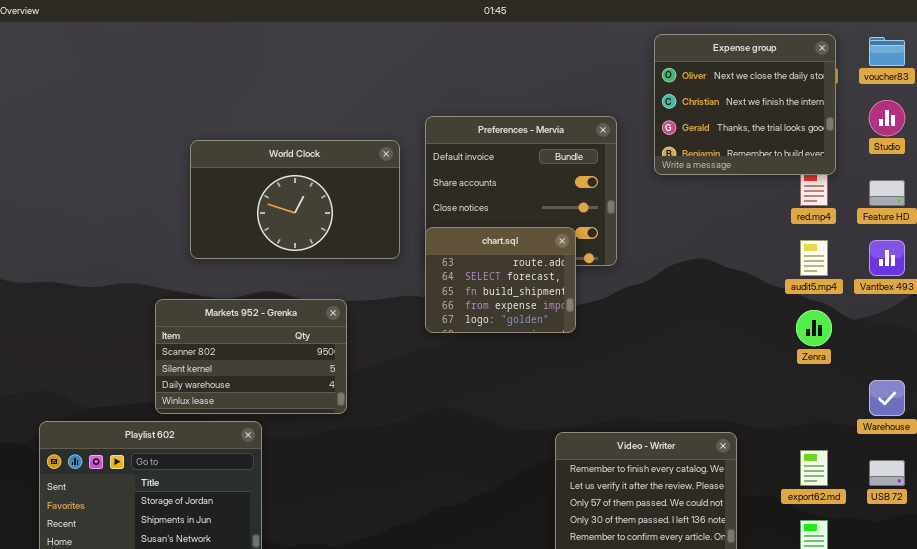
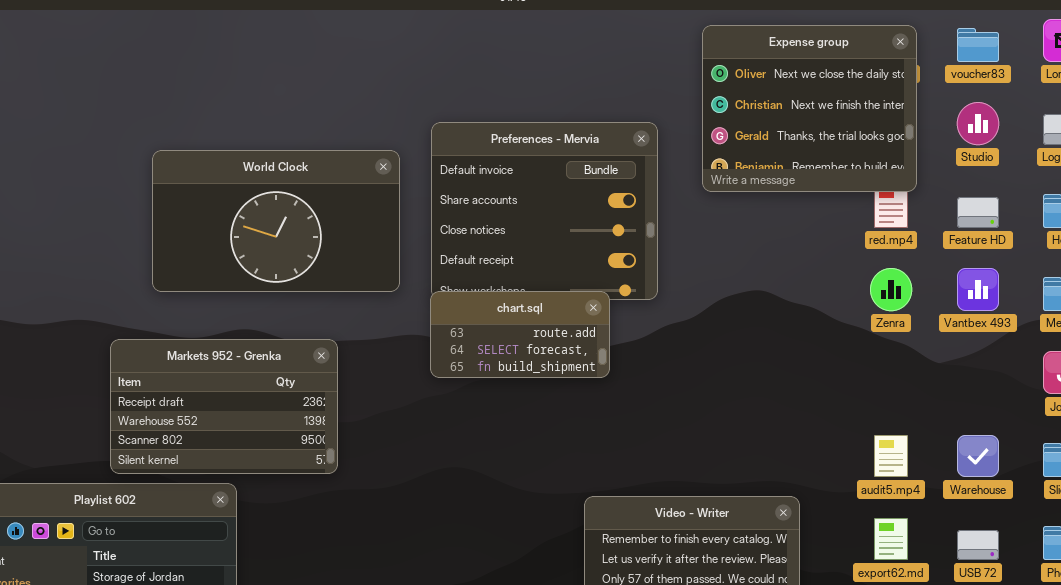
chart.sql: [425,227,576,333] -> [430,291,610,378], resized
audit5.mp4: [800,240,828,276] -> [874,435,908,477], moved
Markets 952 - Grenka: [155,299,347,414] -> [110,339,338,474], scrolled up 2 rows
Zenra: [796,310,832,346] -> [870,268,912,311], moved

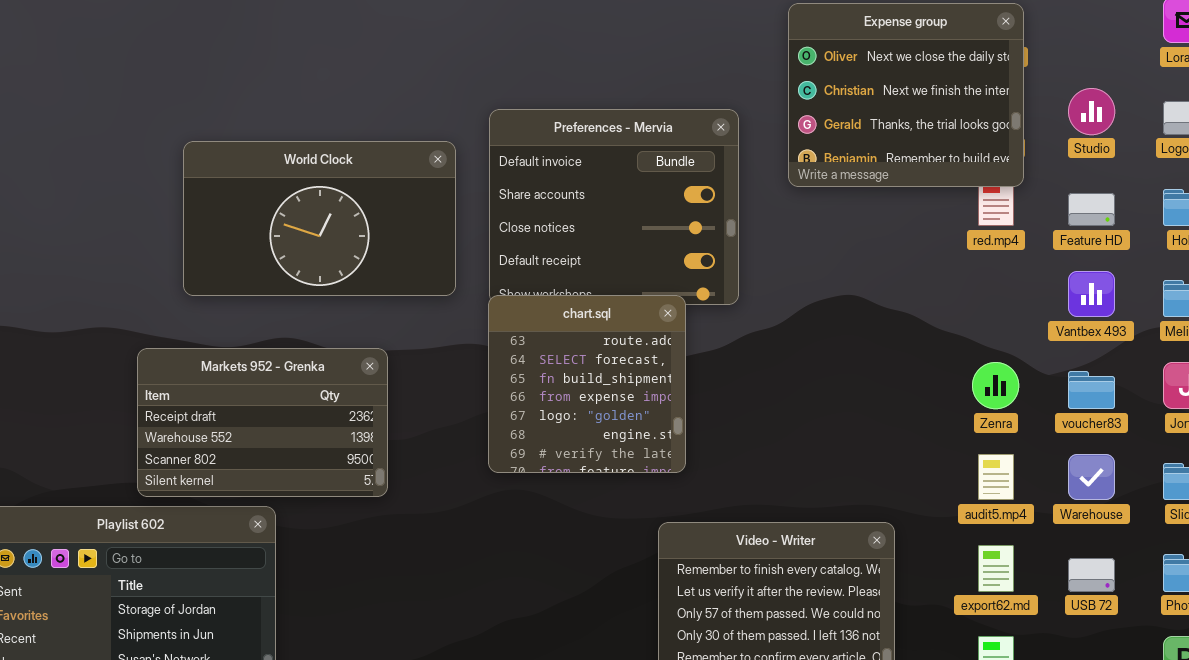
voucher83: [957,28,999,62] -> [1068,371,1115,409], moved
Zenra: [870,268,912,311] -> [972,362,1019,409], moved
chart.sql: [430,291,610,378] -> [488,295,686,473], resized

